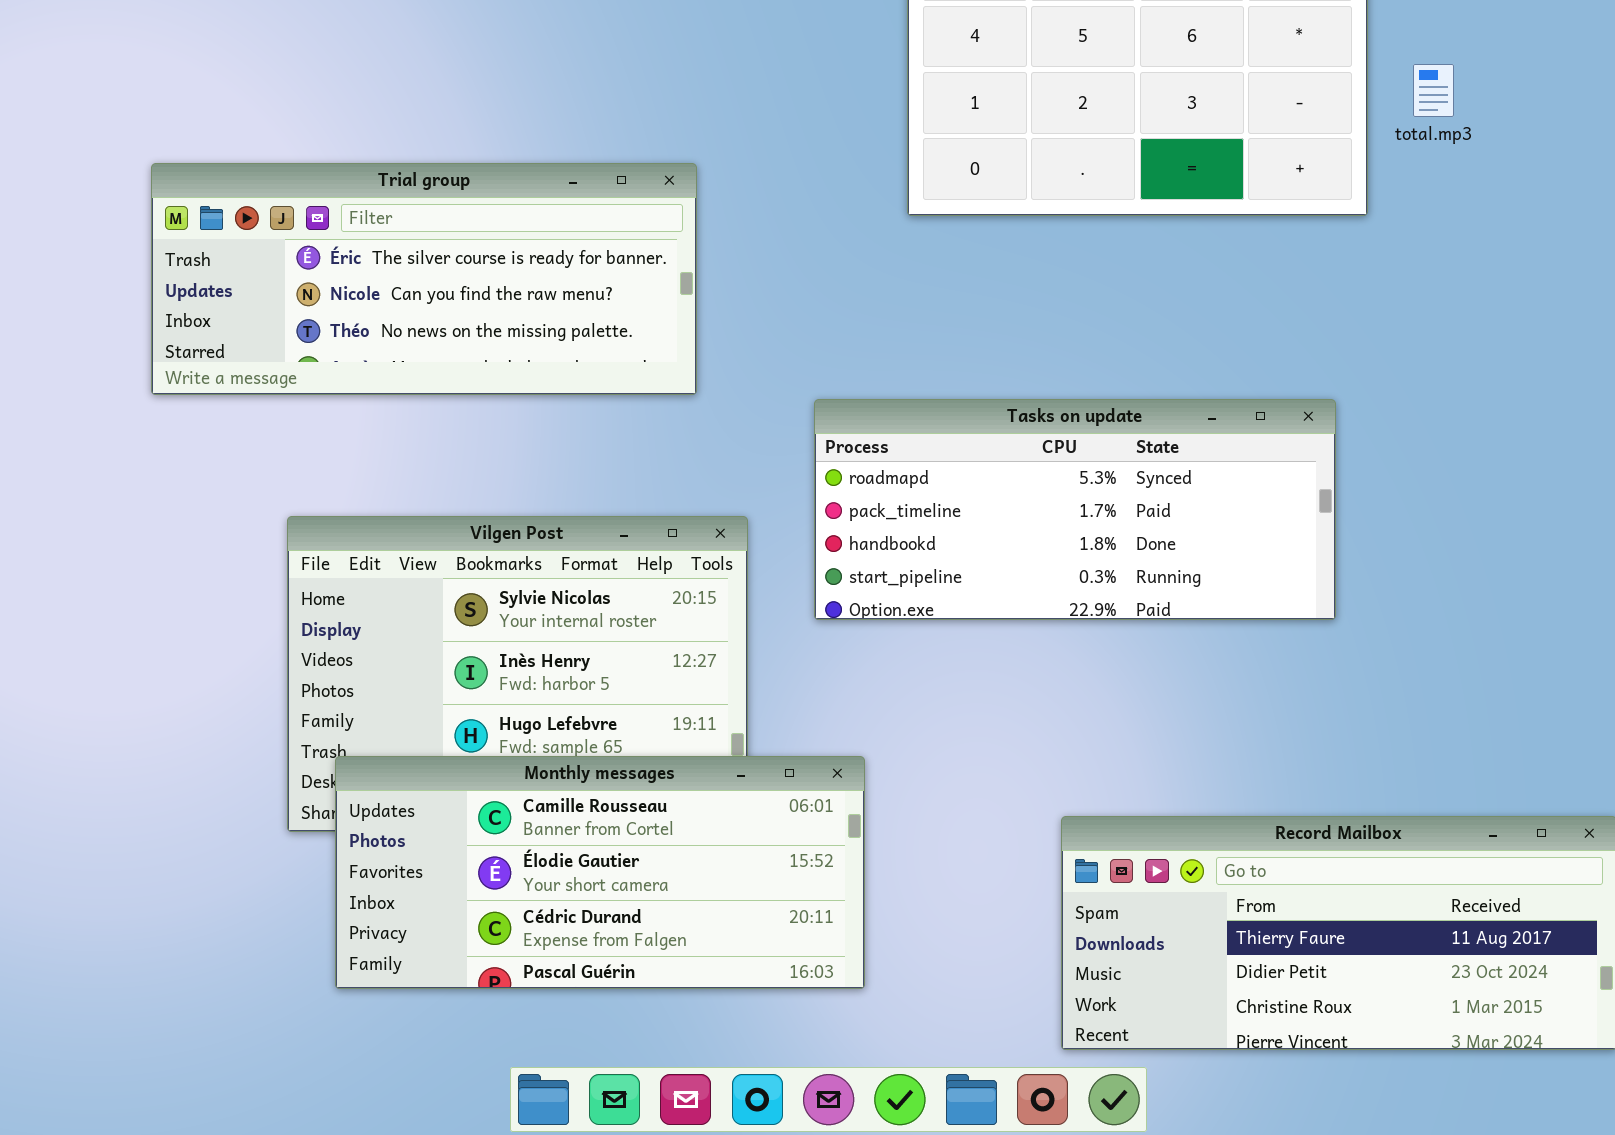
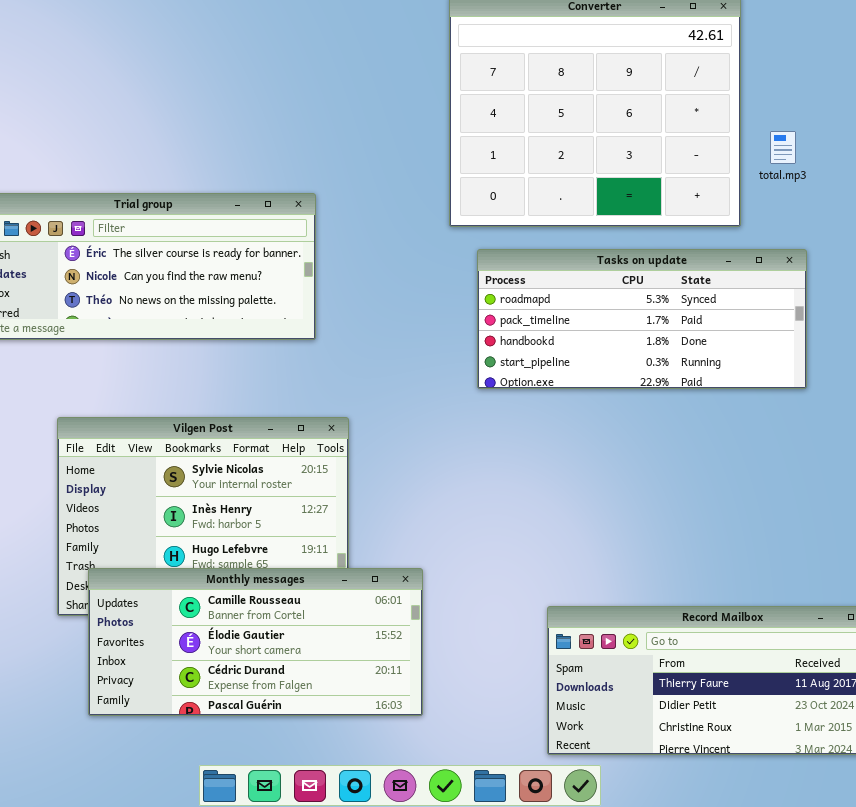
Tasks on update: [814,399,1336,620] -> [477,249,807,389], moved

